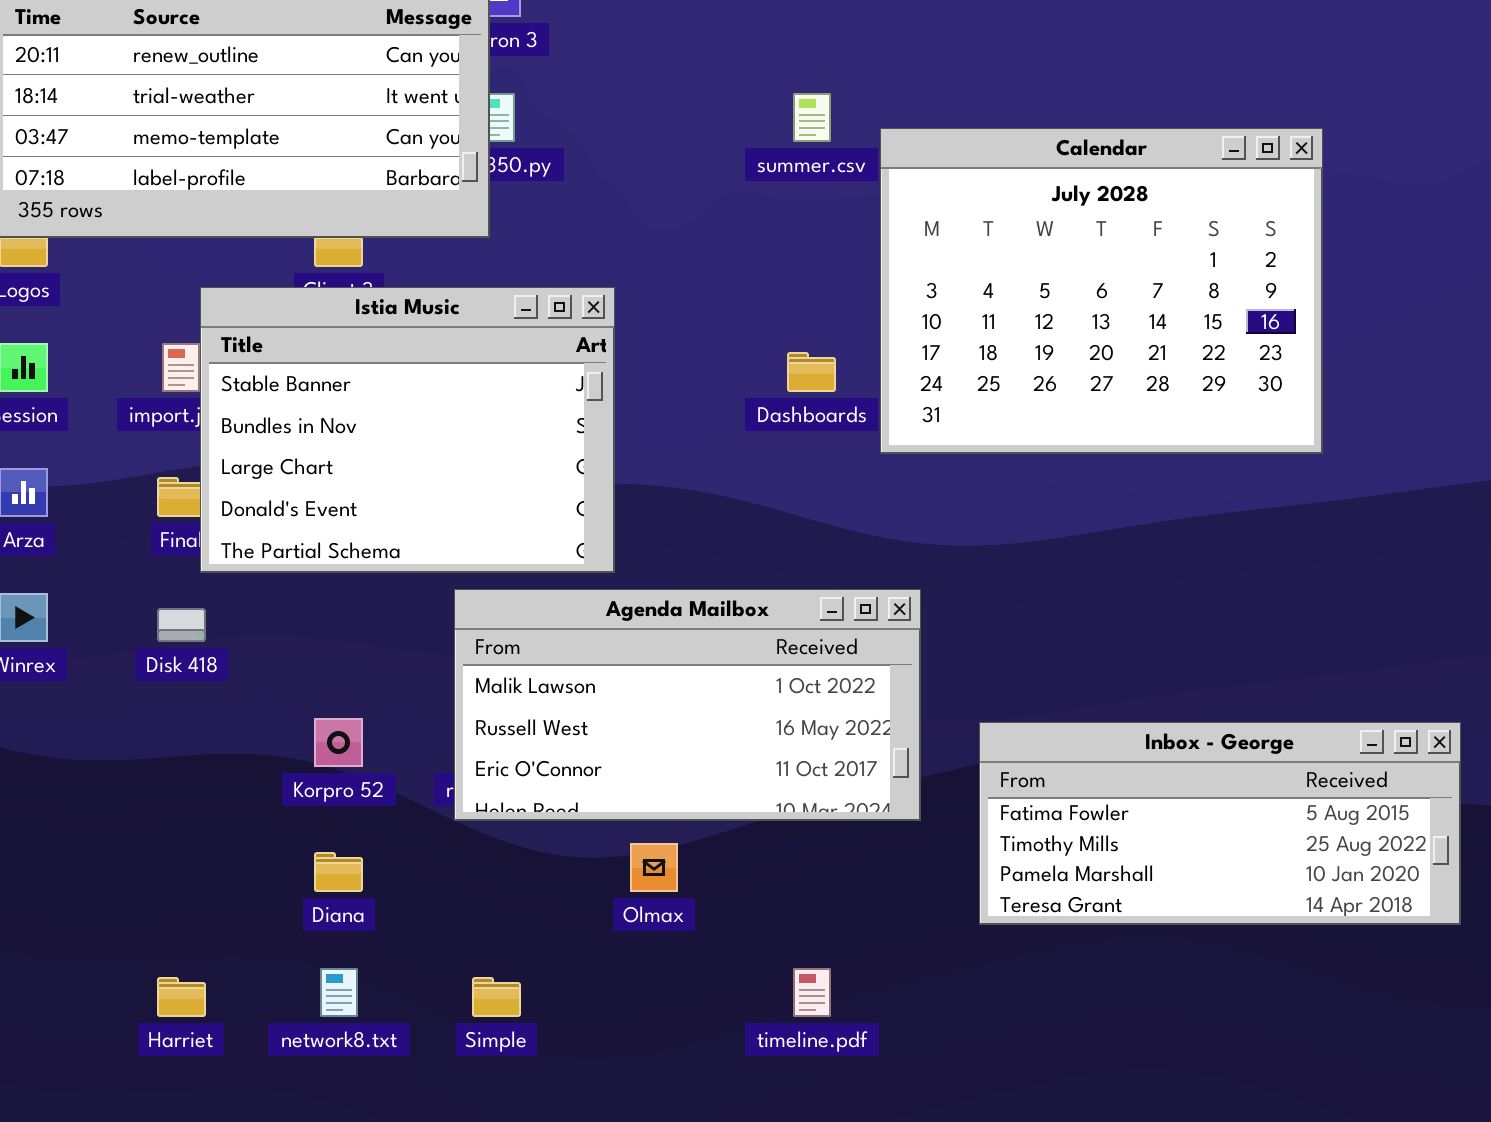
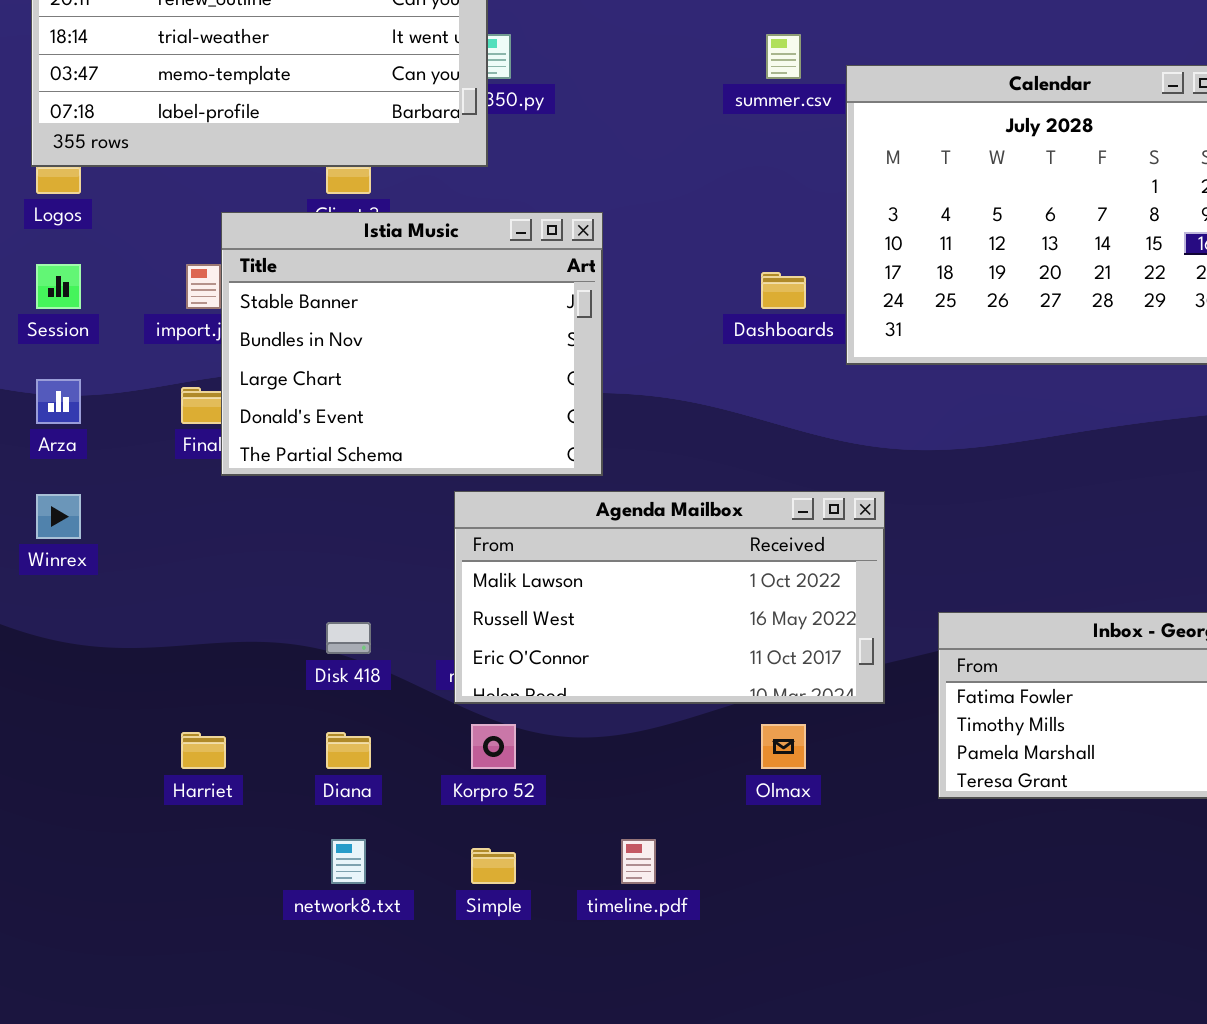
Disk 418: [157,608,206,642] -> [326,622,371,654], moved
Korpro 52: [314,718,363,767] -> [471,724,516,769], moved
Olmax: [630,843,678,892] -> [761,724,806,769], moved
timeline.pdf: [793,968,831,1017] -> [621,839,656,884], moved
Harriet: [157,977,206,1017] -> [181,732,226,769], moved

